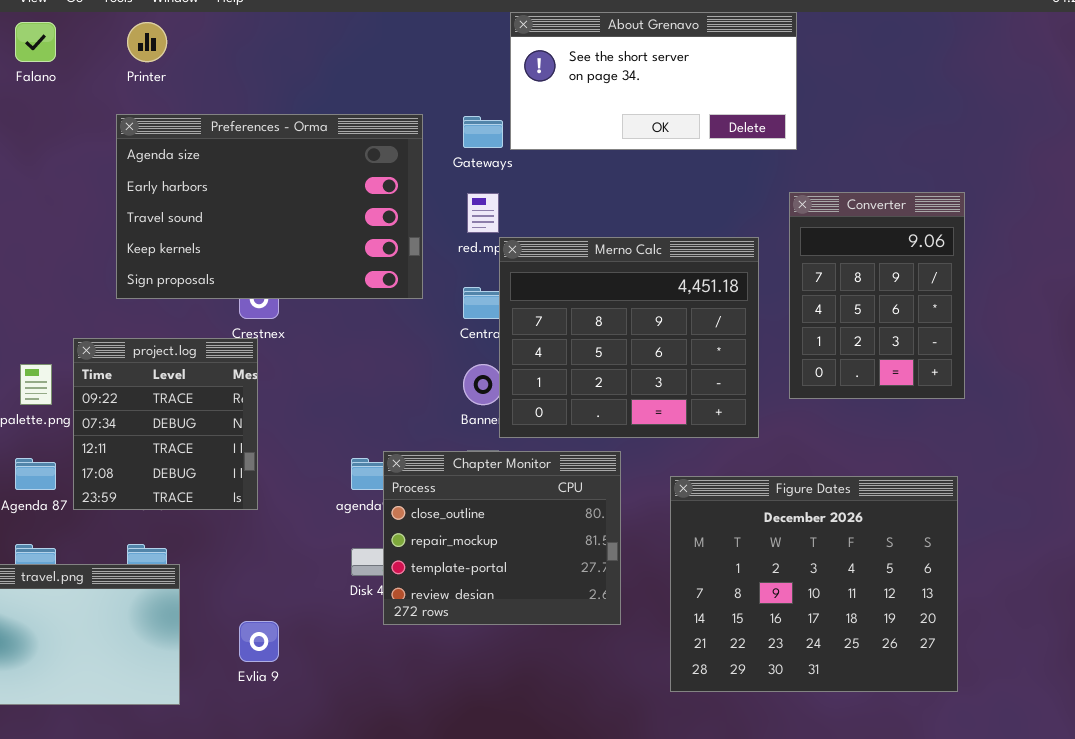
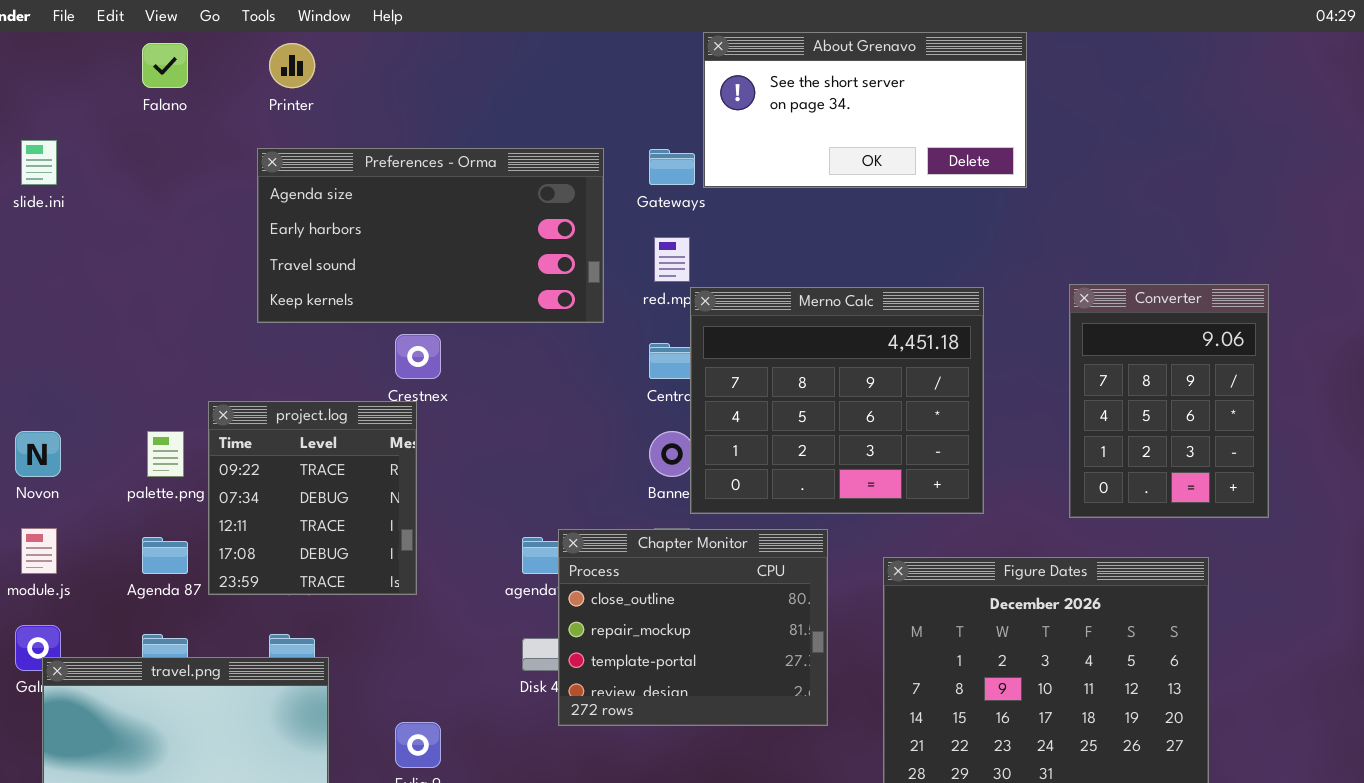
Preferences - Orma: [116,114,423,299] -> [257,148,604,323], resized
Converter: [789,192,965,399] -> [1069,284,1269,518], moved

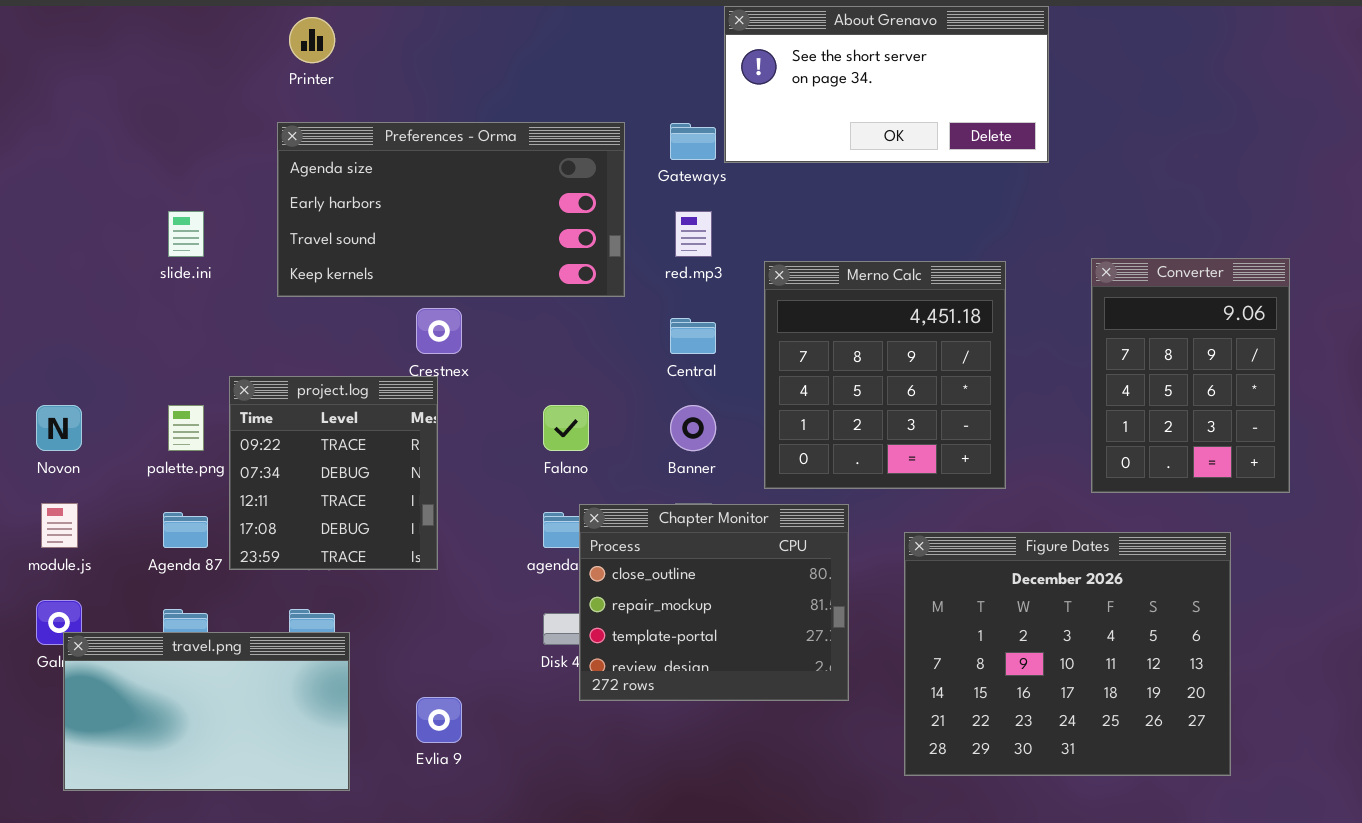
Falano: [142,43,188,88] -> [543,405,589,451], moved
slide.ini: [21,140,57,185] -> [168,211,204,257], moved
Merno Calc: [690,287,984,514] -> [764,261,1006,489], resized

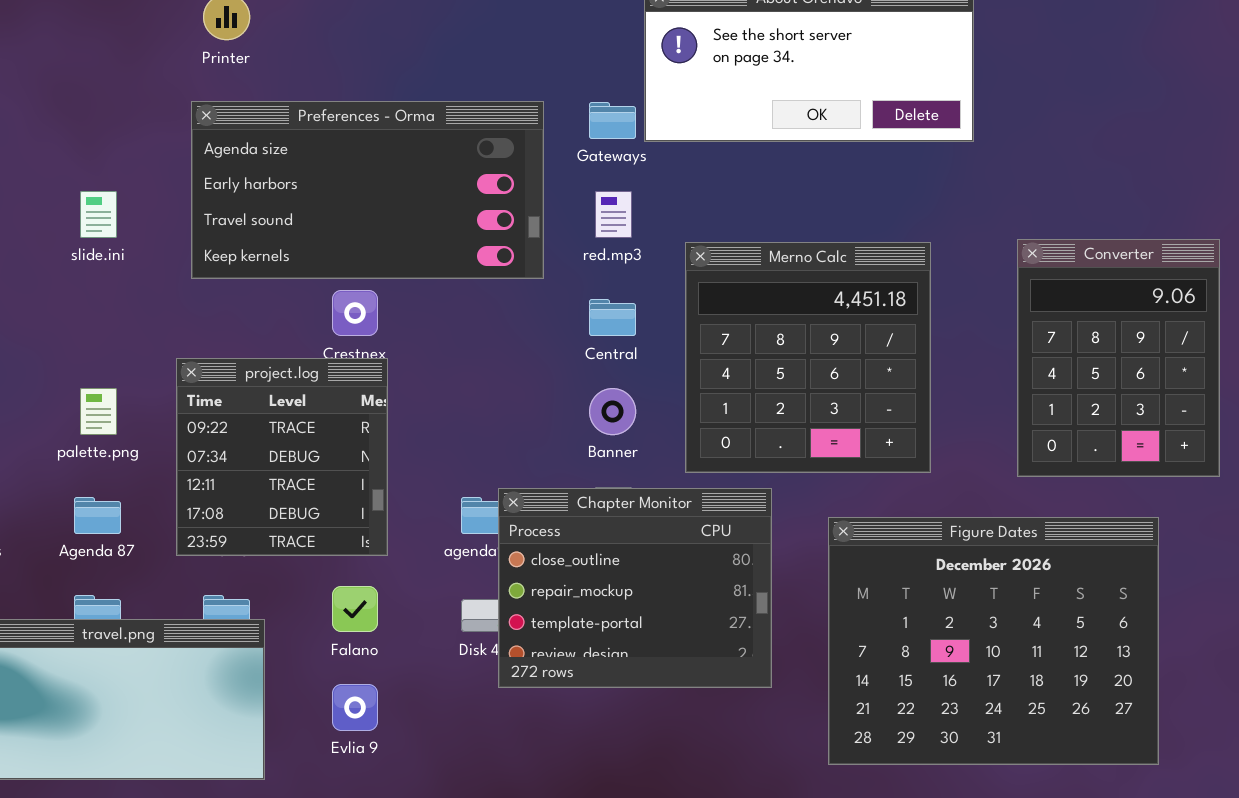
project.log: [229,376,438,570] -> [176,358,388,556], moved
Falano: [543,405,589,451] -> [332,586,378,632], moved

